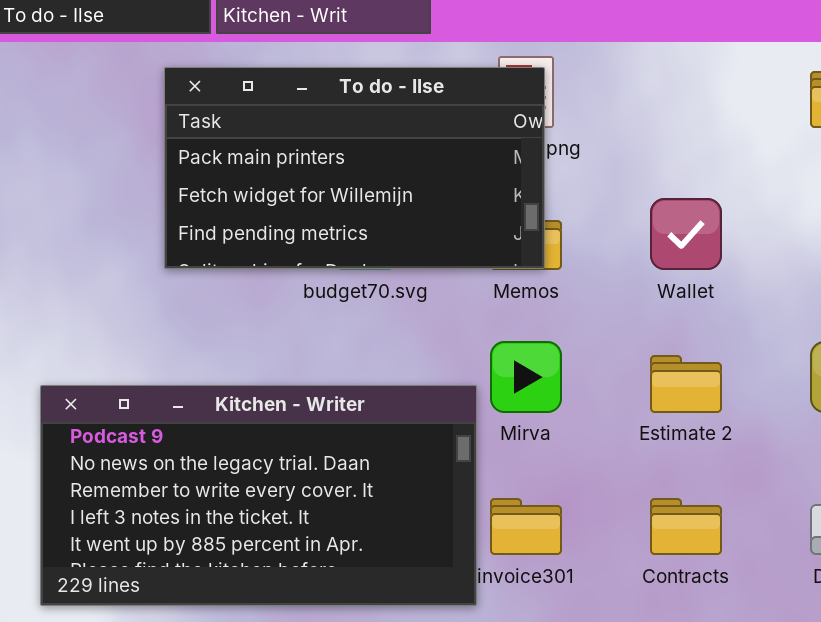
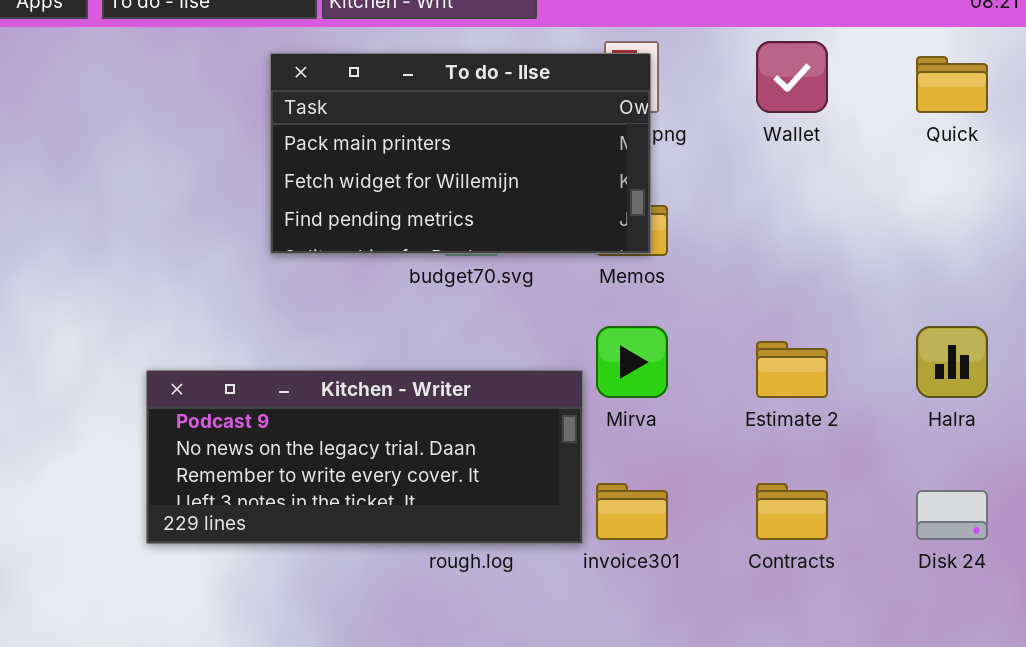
Wallet: [650,198,722,270] -> [756,41,828,113], moved
Kitchen - Writer: [40,385,477,606] -> [146,370,583,544], resized

